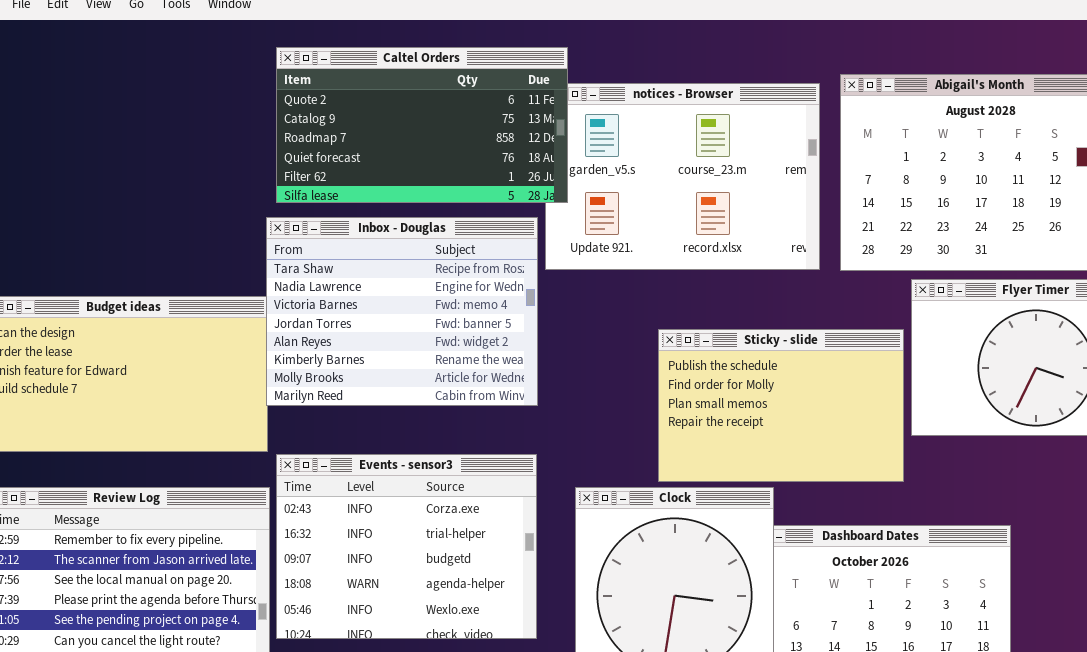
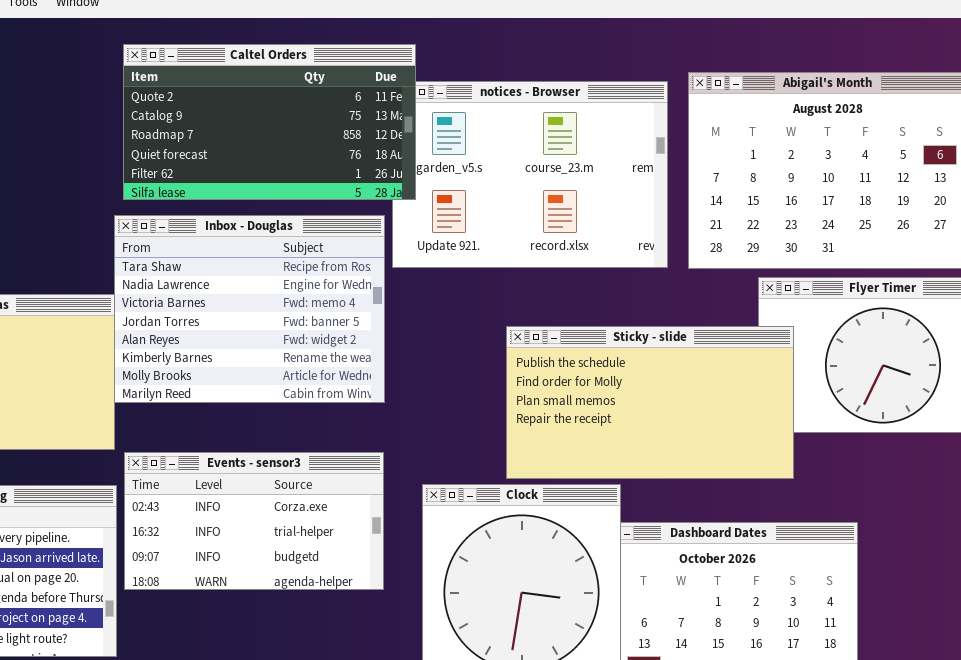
Sticky - slide: [658,329,904,482] -> [506,326,794,479], resized
Events - sensor3: [276,454,537,639] -> [124,452,384,590], resized

